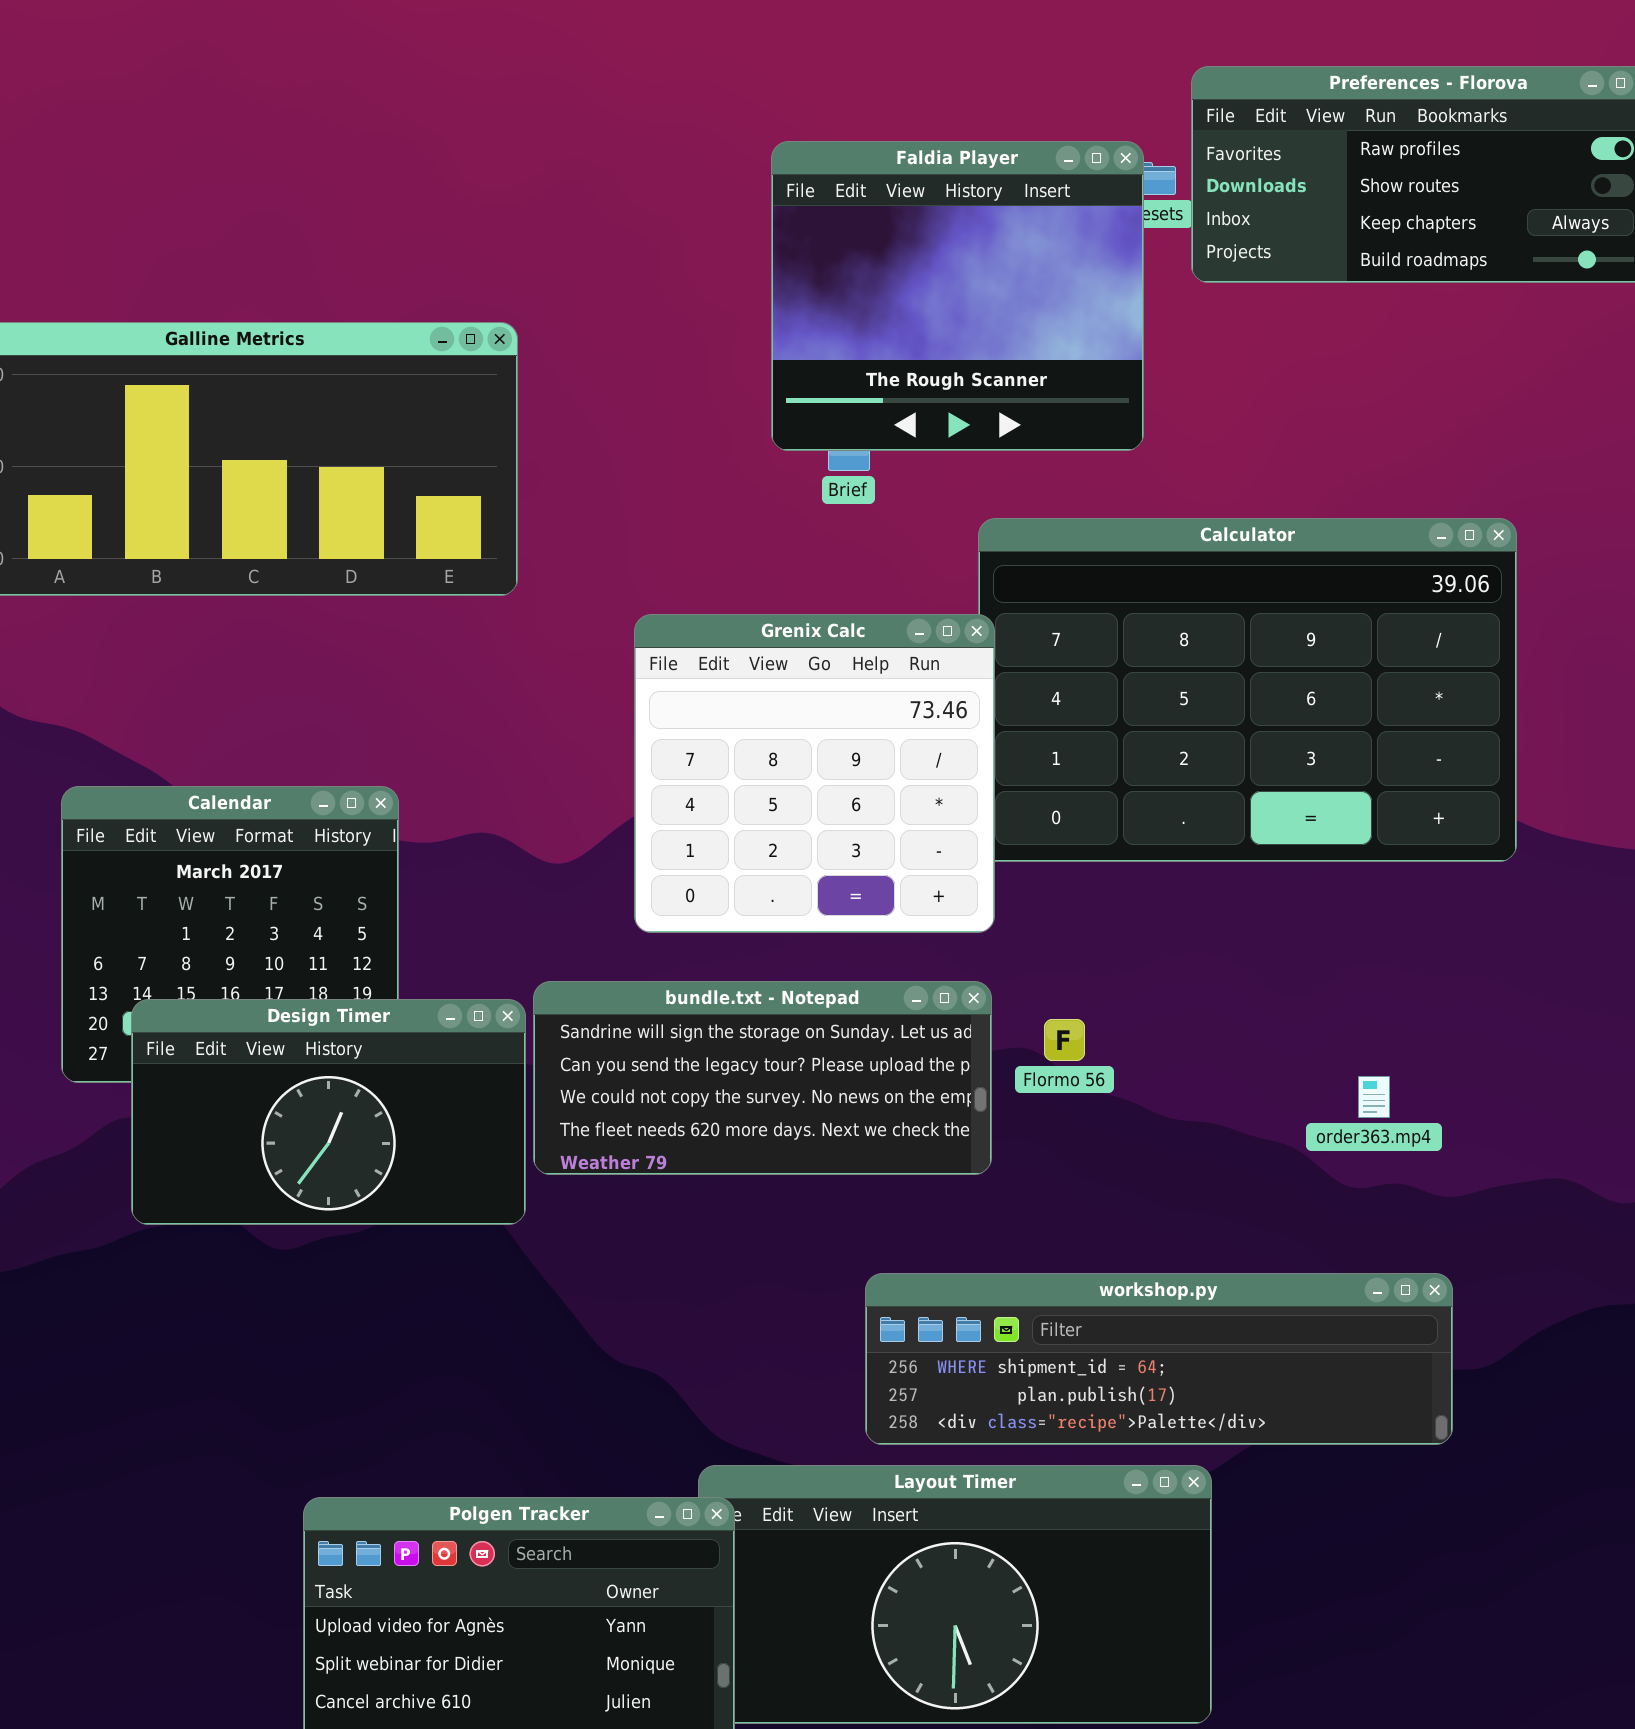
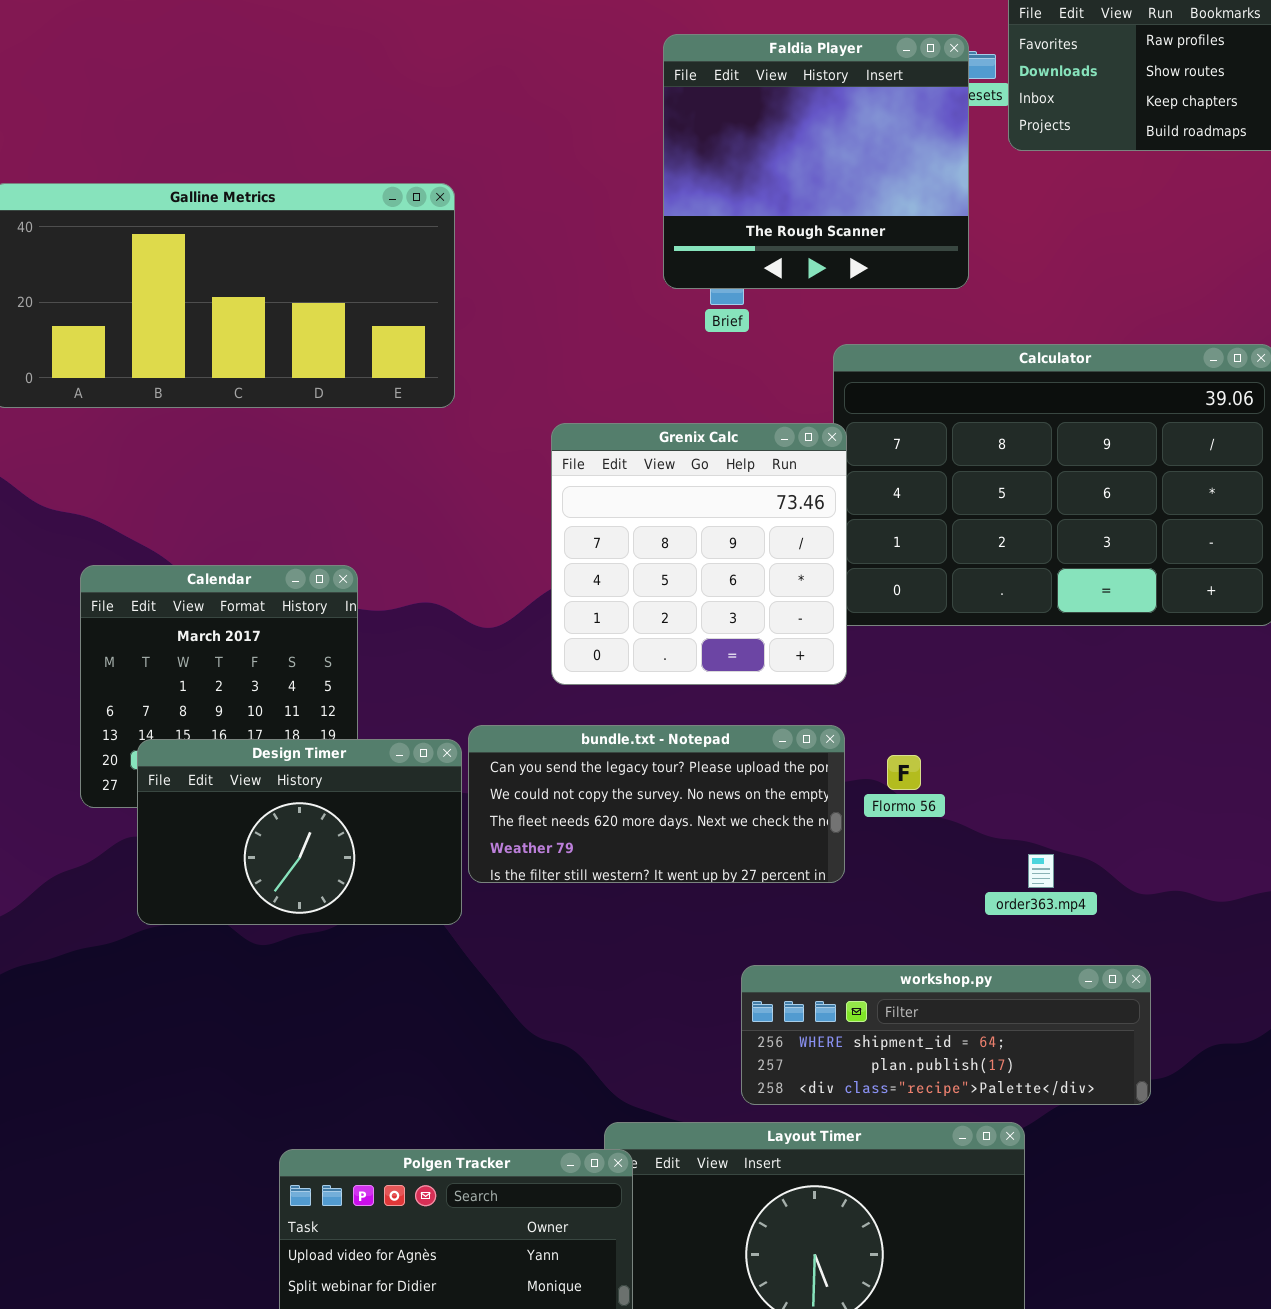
bundle.txt - Notepad: [533,981,992,1175] -> [468,725,845,883], scrolled down 1 row
order363.mp4: [1358,1076,1390,1118] -> [1028,854,1054,888], moved
workshop.py: [865,1273,1453,1445] -> [741,965,1151,1105], resized

